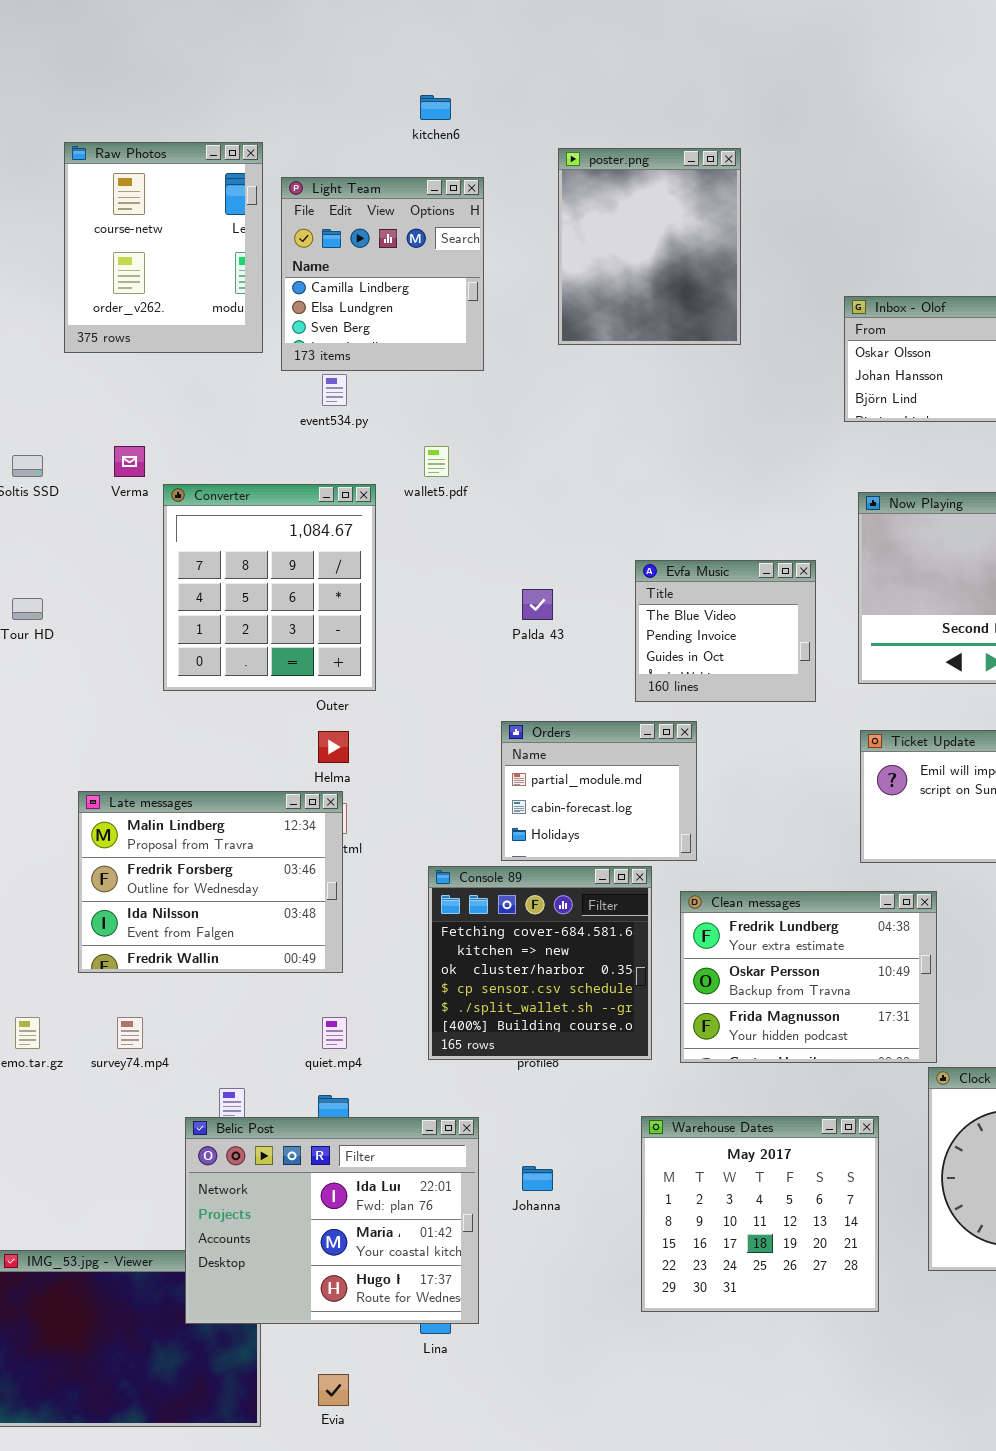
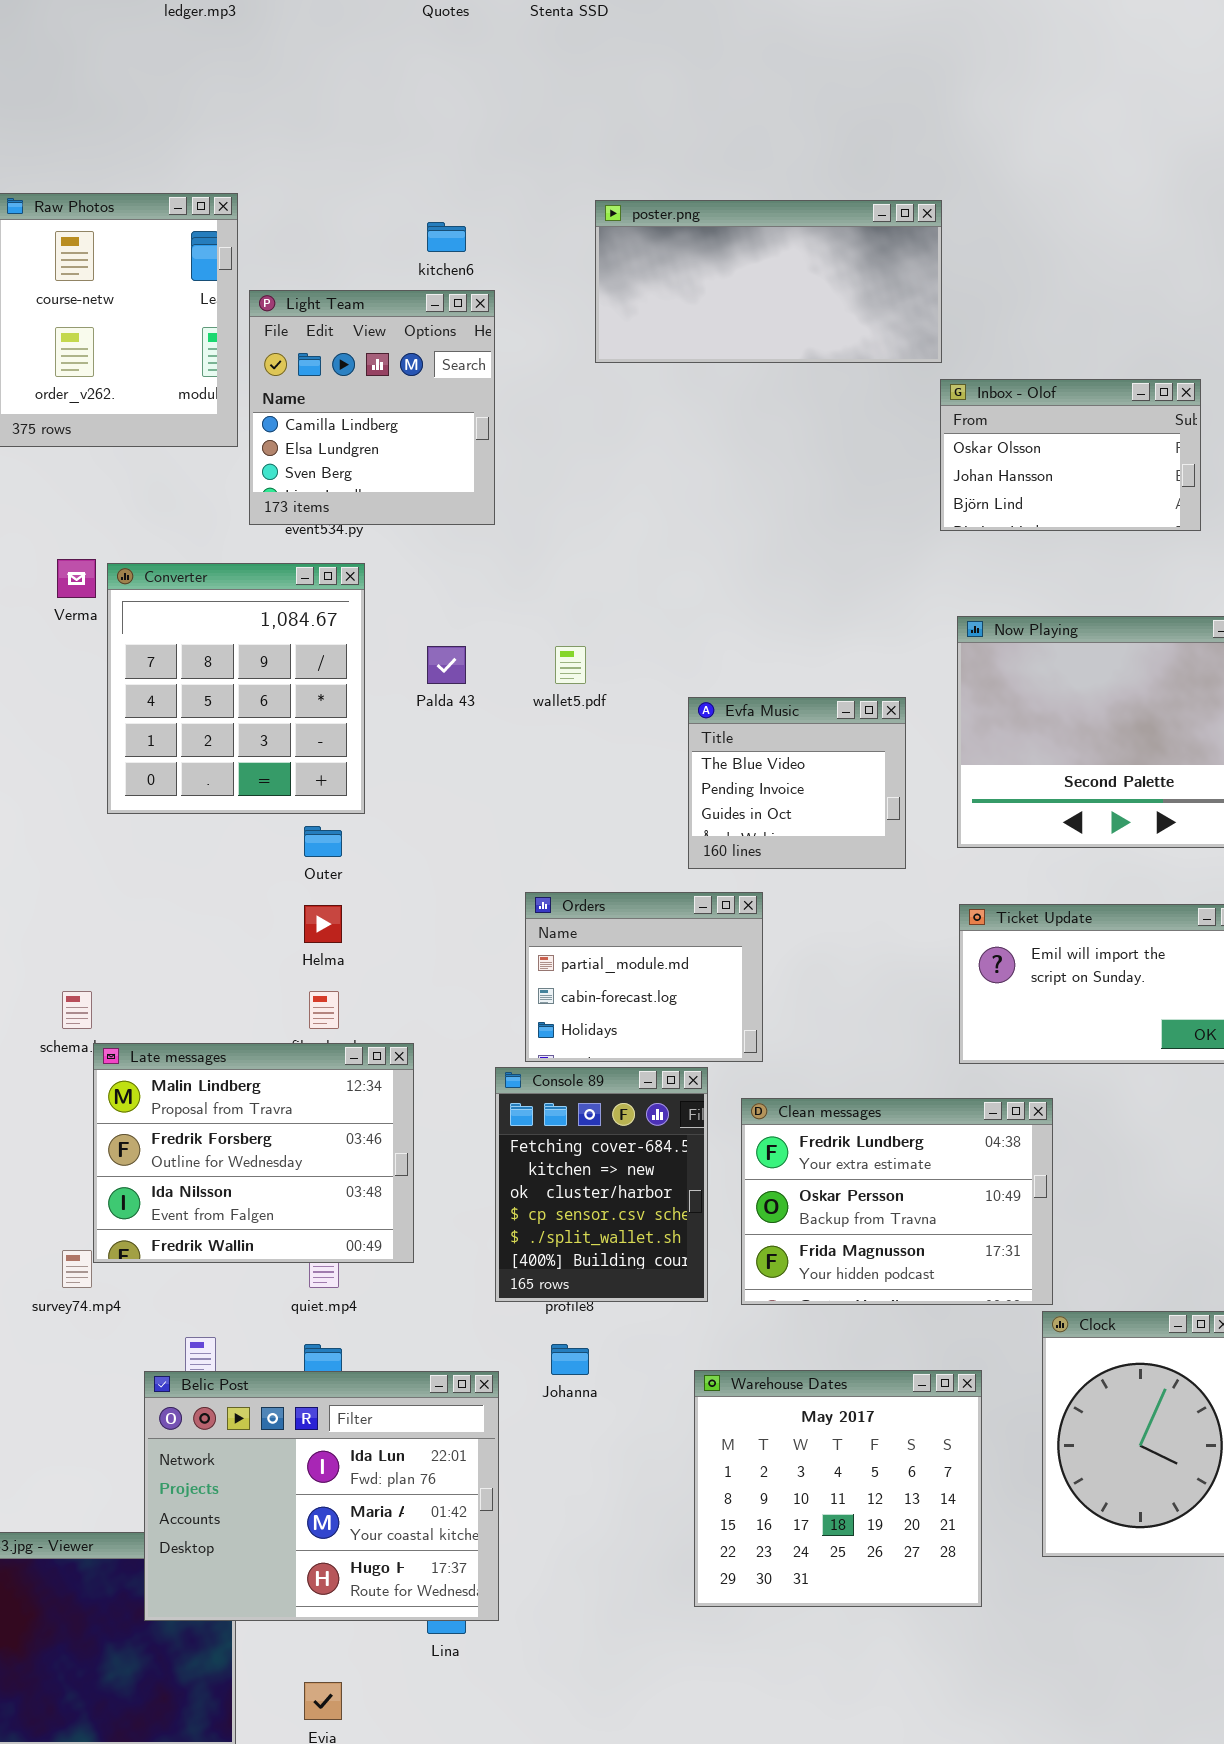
kitchen6: [420,95,451,120] -> [427,222,466,252], moved
poster.png: [558,148,741,345] -> [595,200,942,363], resized
Light Team: [281,177,484,371] -> [249,290,495,525], moved
wallet5.pdf: [424,446,449,477] -> [555,646,586,684], moved
Converter: [163,484,376,691] -> [107,563,365,814], moved
Palda 43: [522,589,553,620] -> [427,646,466,684], moved
Late messages: [78,791,343,973] -> [93,1043,414,1263], moved
Console 89: [428,866,652,1060] -> [495,1067,708,1302], resized
Johanna: [522,1166,553,1191] -> [551,1344,589,1375], moved

